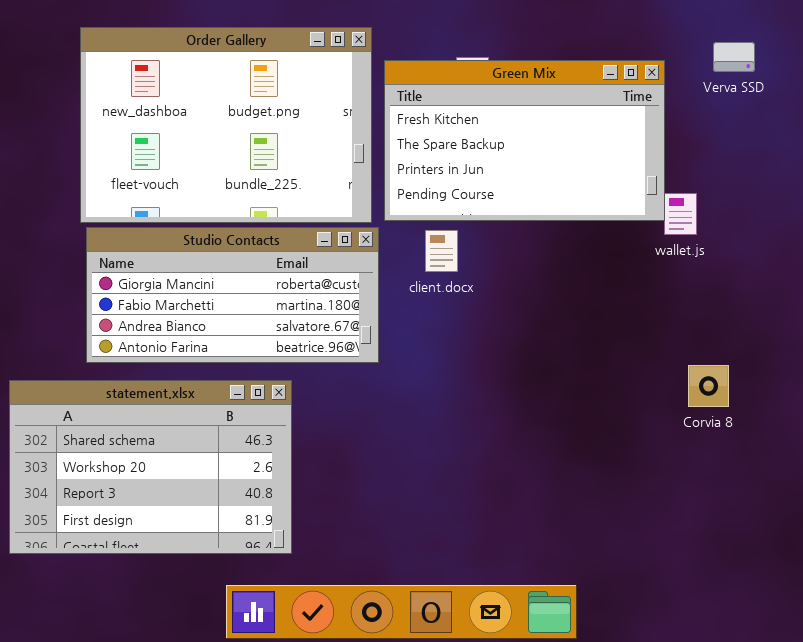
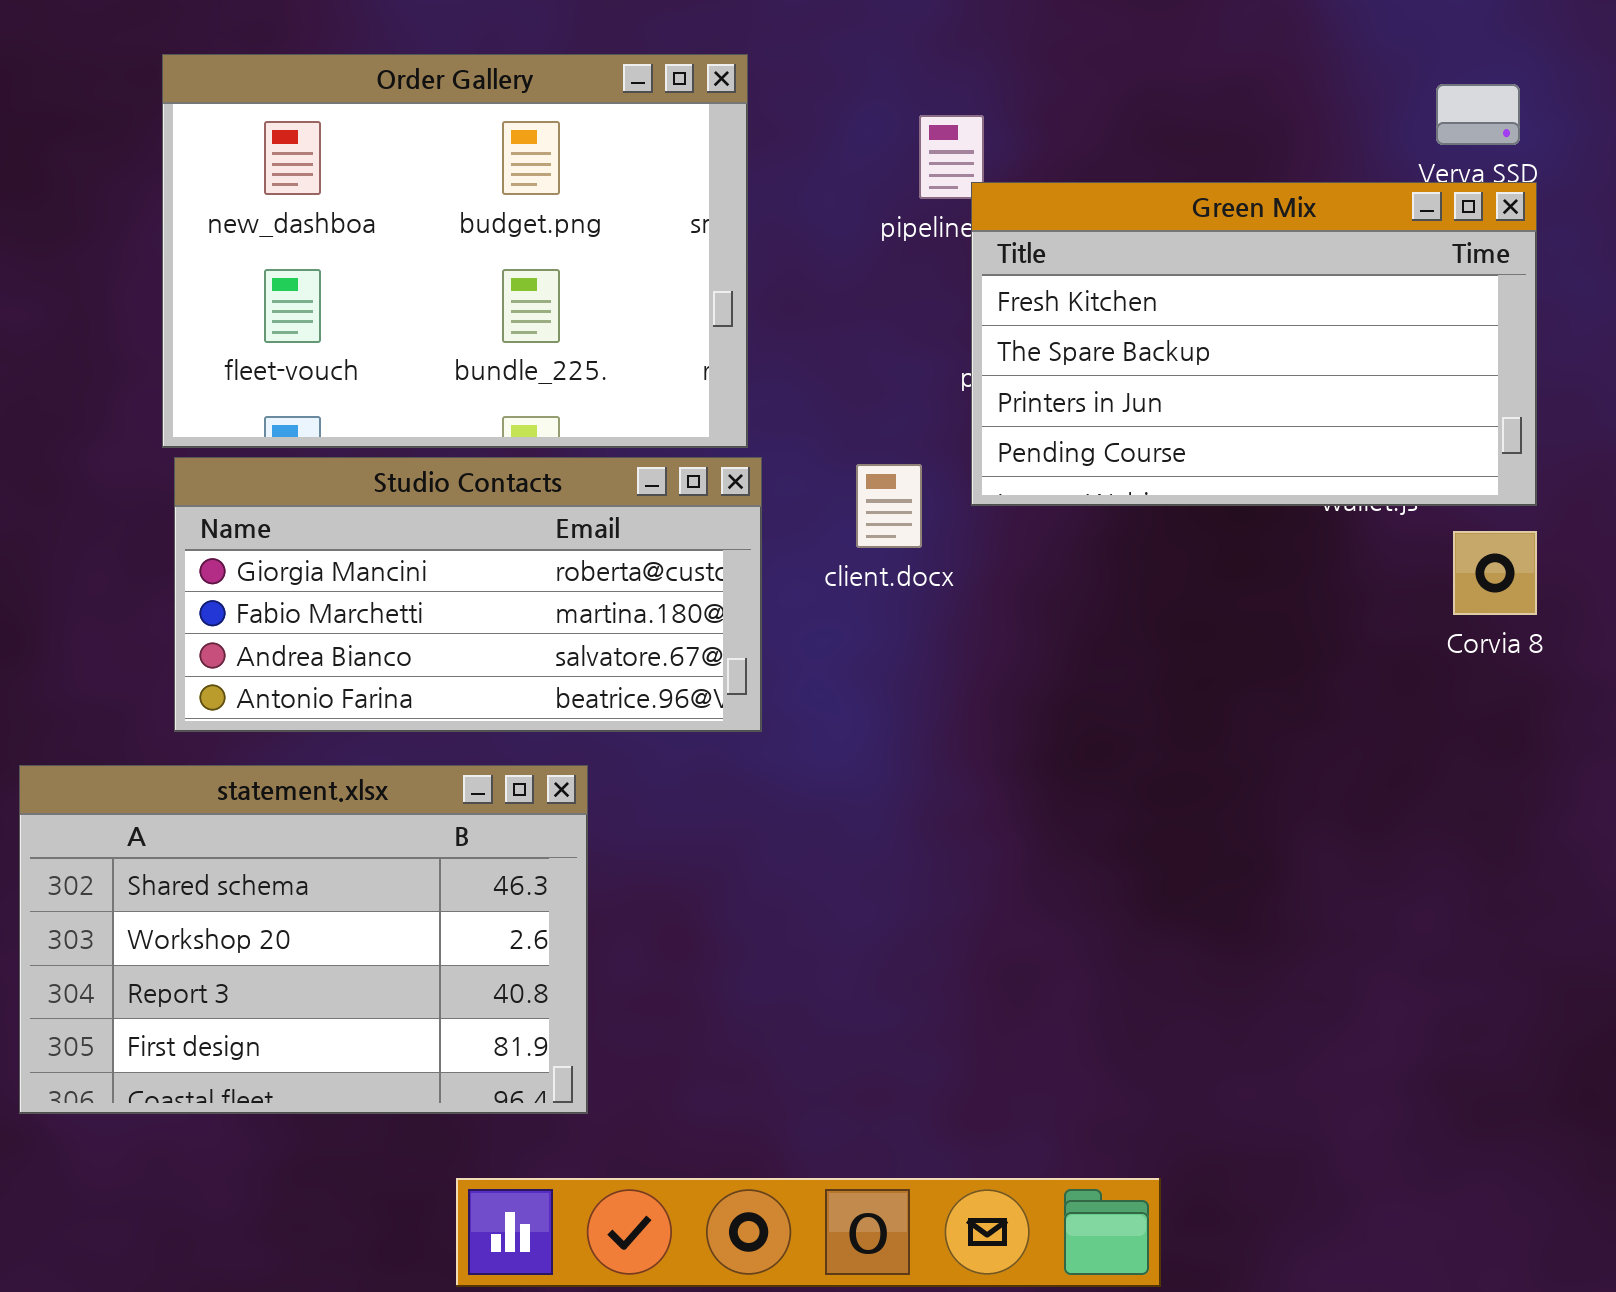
Green Mix: [384,60,665,221] -> [971,182,1537,506], moved
Corvia 8: [688,365,729,407] -> [1453,531,1537,615], moved

